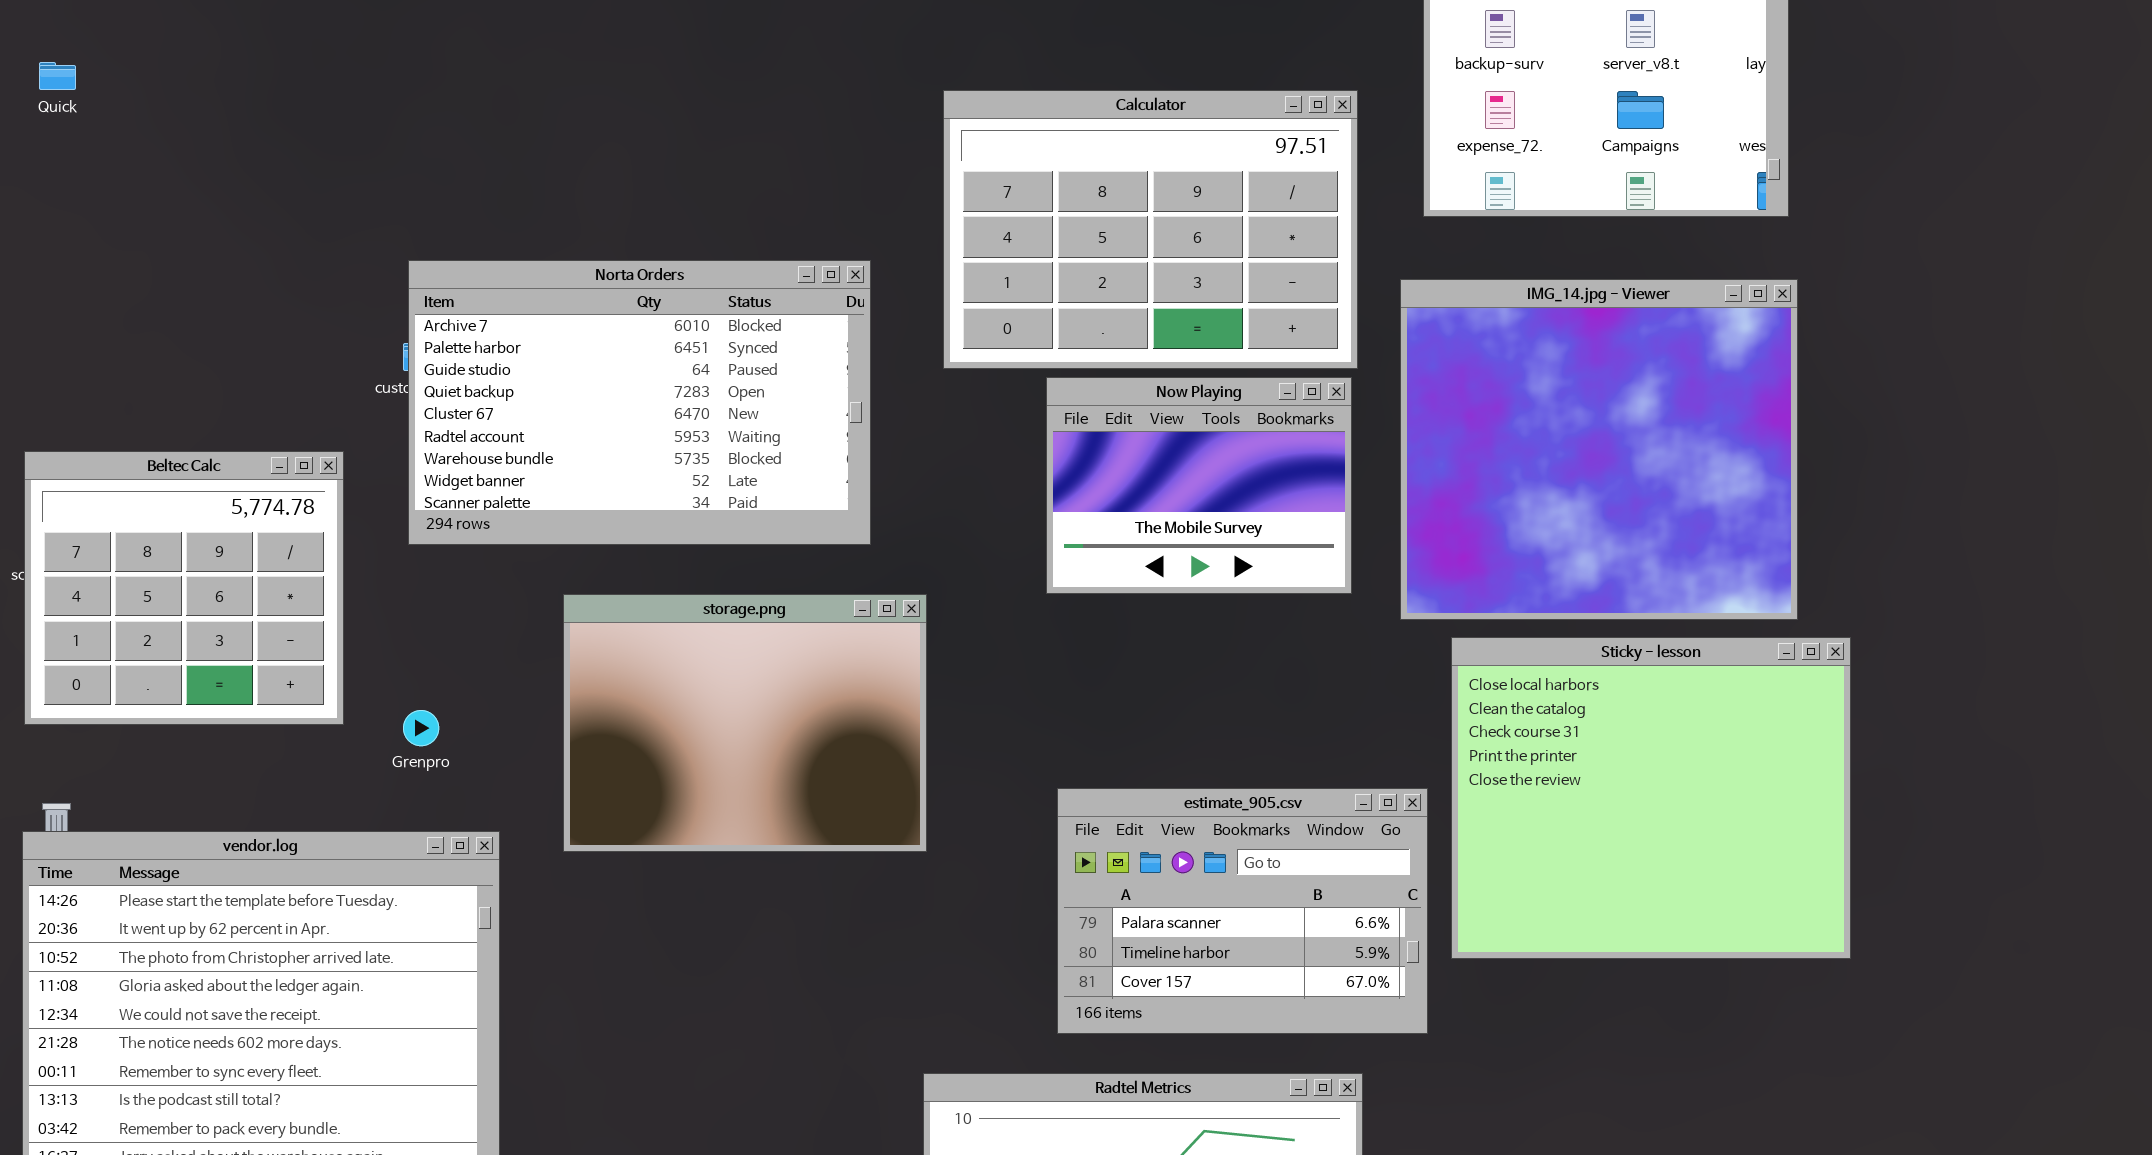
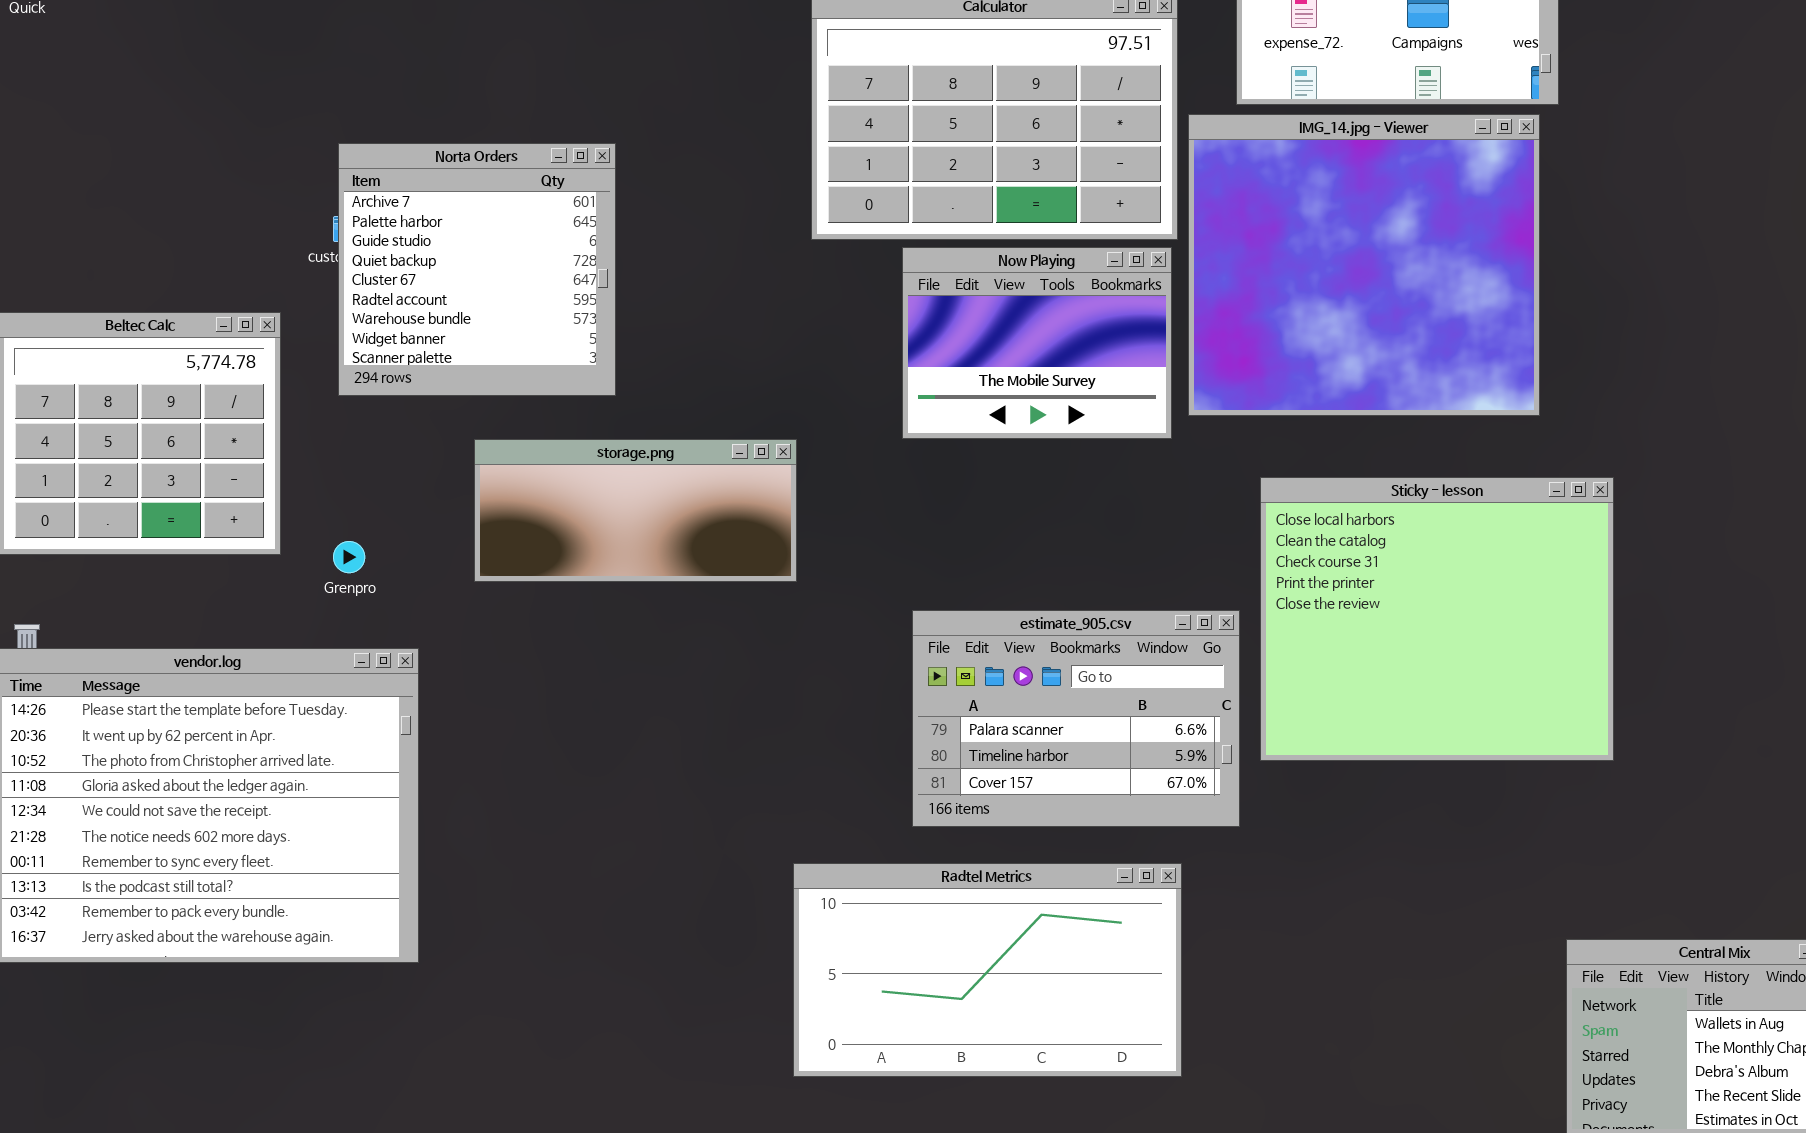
Norta Orders: [408,260,871,545] -> [338,143,616,396], resized
IMG_14.jpg - Viewer: [1400,279,1798,620] -> [1188,114,1540,416], moved
storage.png: [563,594,927,852] -> [474,439,797,582], resized

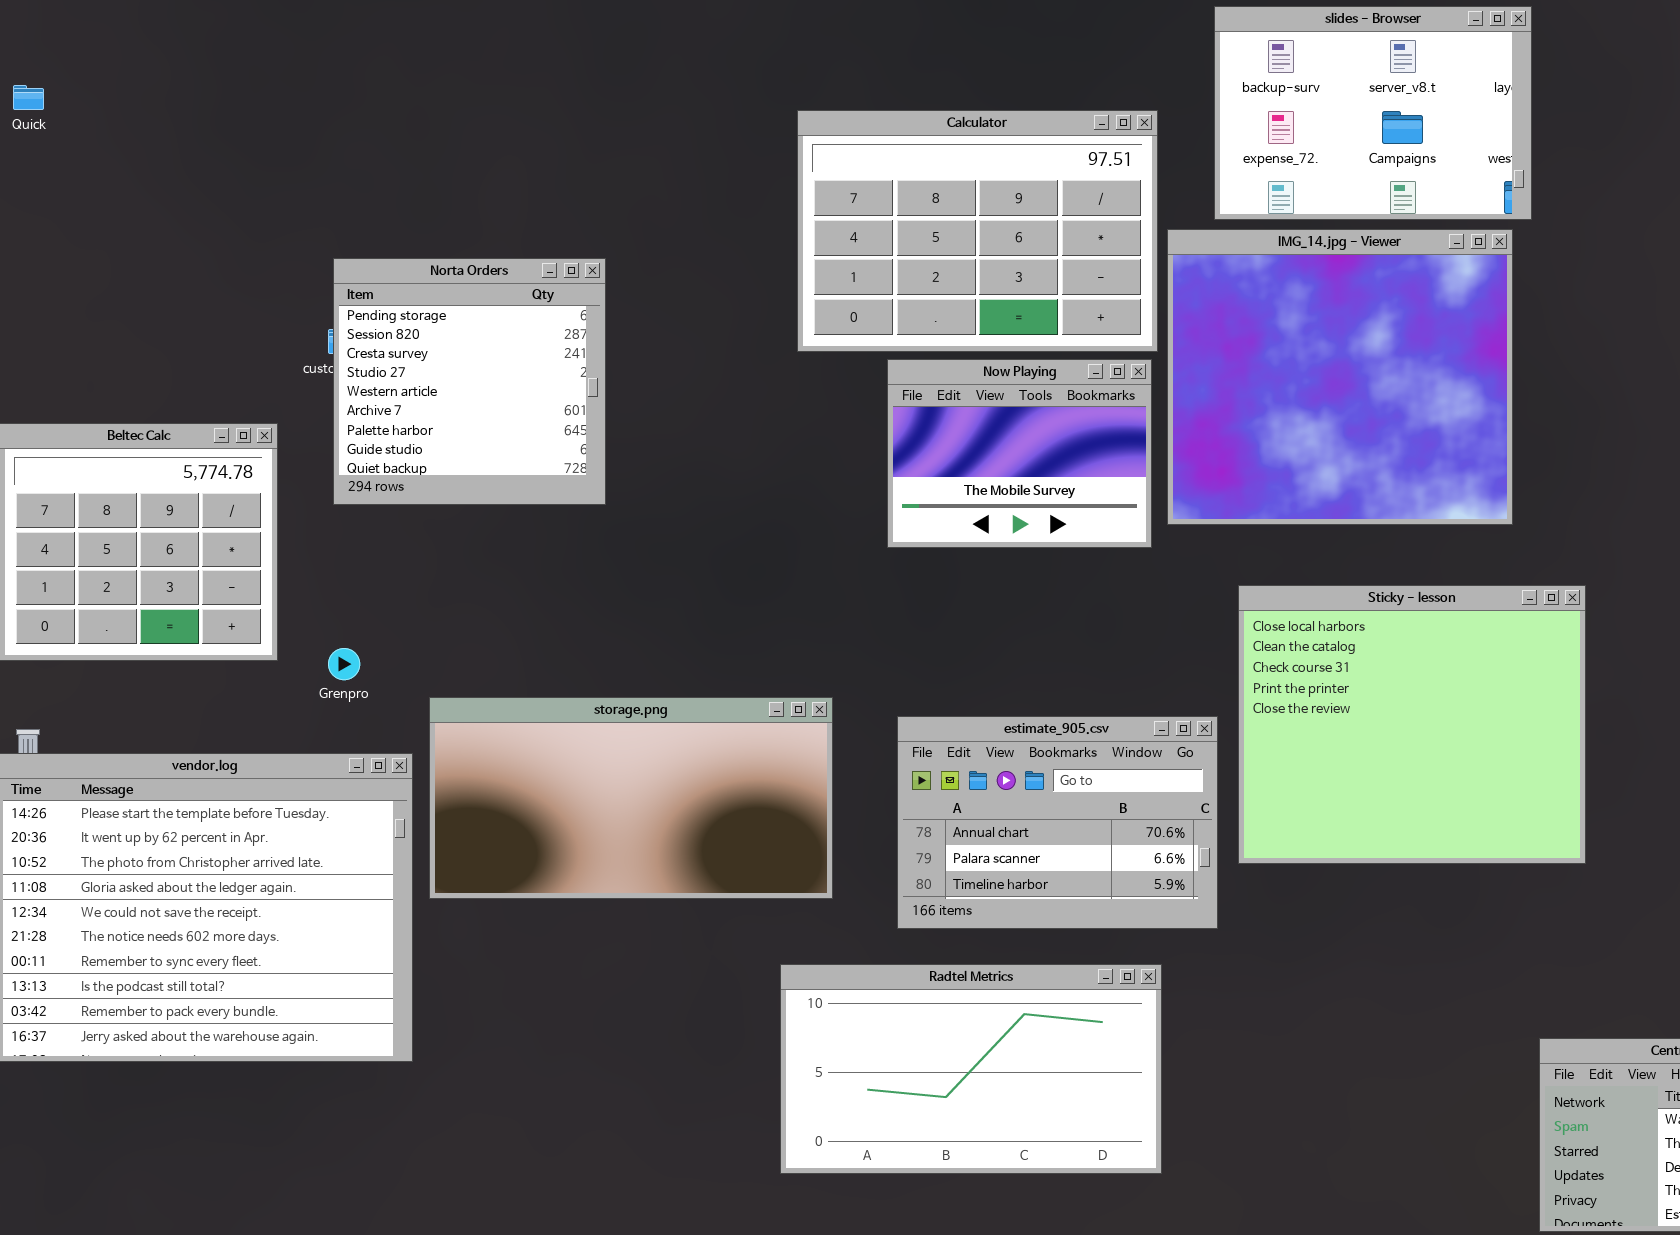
Norta Orders: [338,143,616,396] -> [333,258,606,505], scrolled up 5 rows
storage.png: [474,439,797,582] -> [429,697,833,899], moved, resized
estimate_905.csv: [912,610,1240,827] -> [897,716,1218,929], scrolled up 1 row

